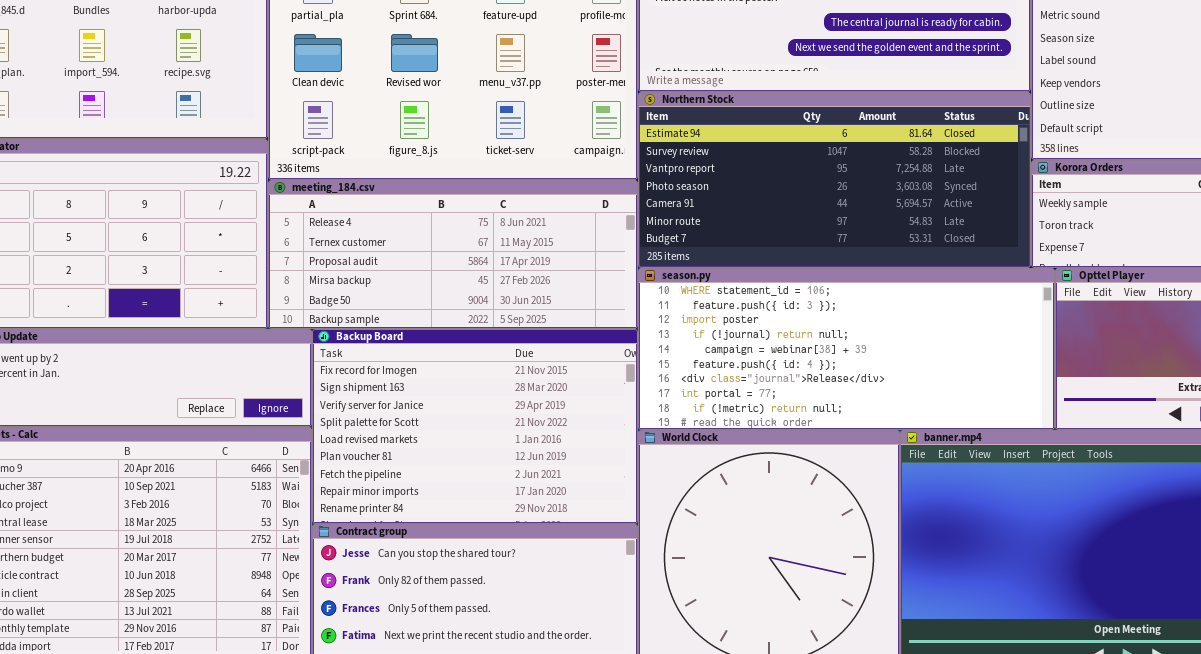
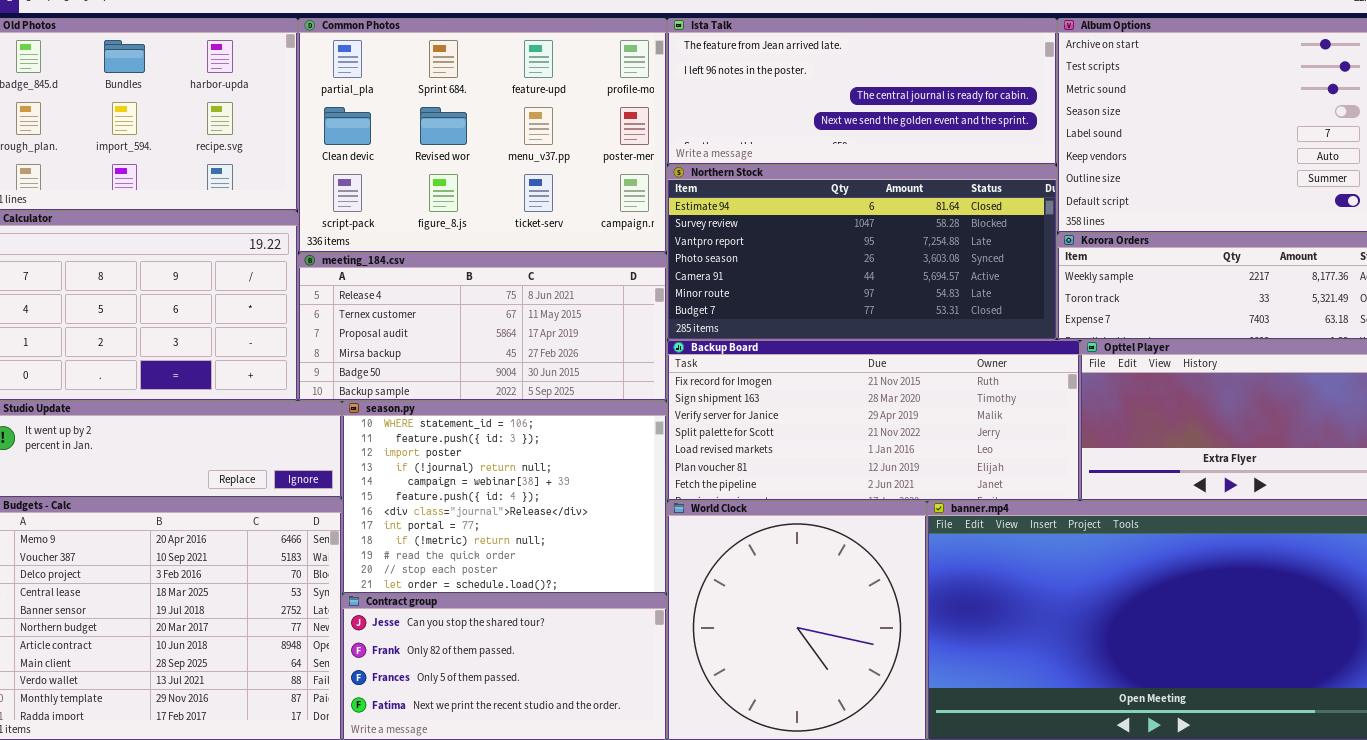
season.py: [638,268,1055,430] -> [342,401,667,594], moved, resized
Backup Board: [312,329,638,524] -> [667,340,1080,501], moved, resized

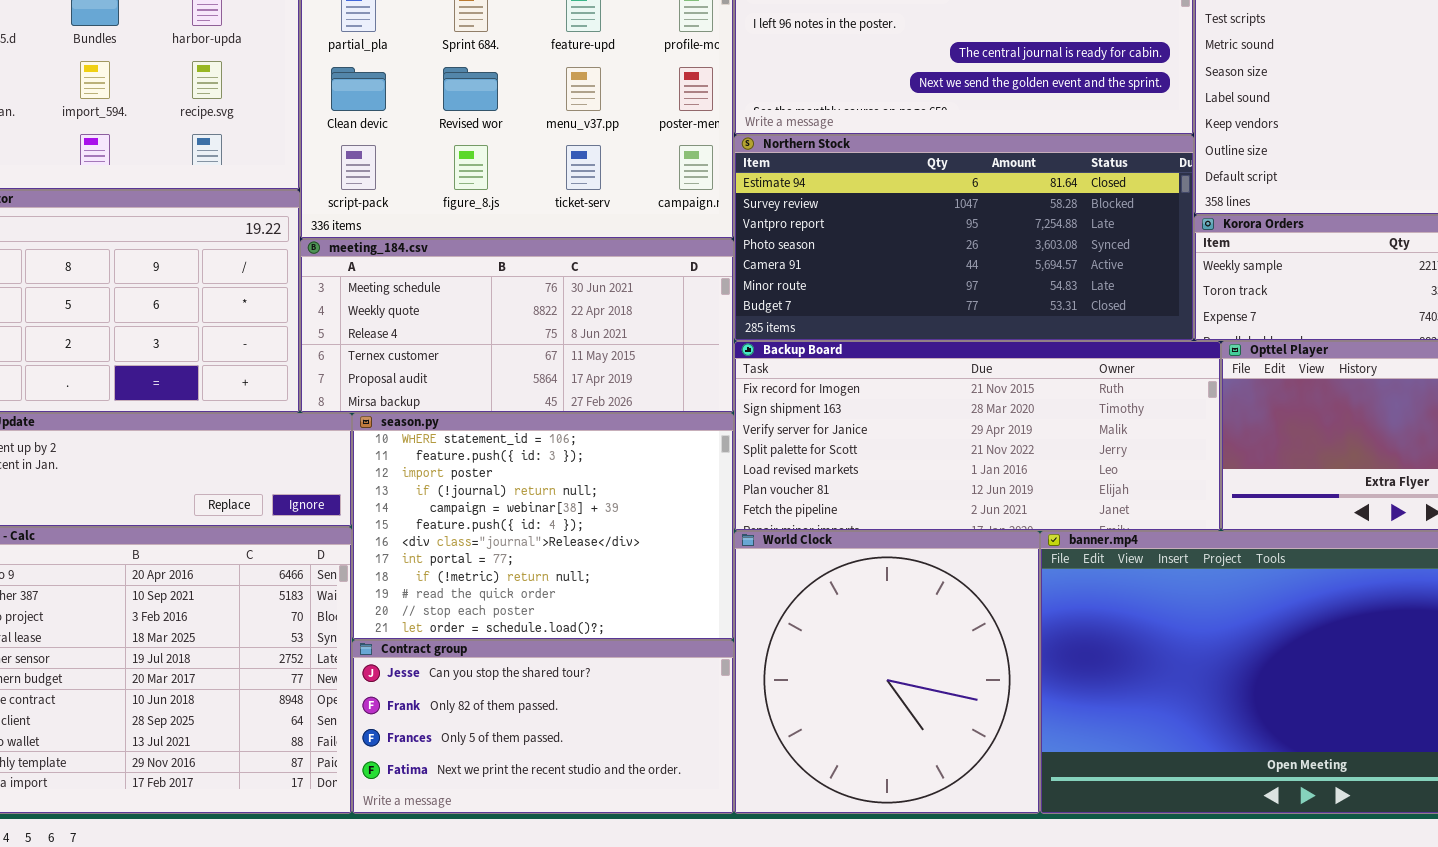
meeting_184.csv: [298,253,667,401] -> [300,239,734,413], scrolled up 2 rows

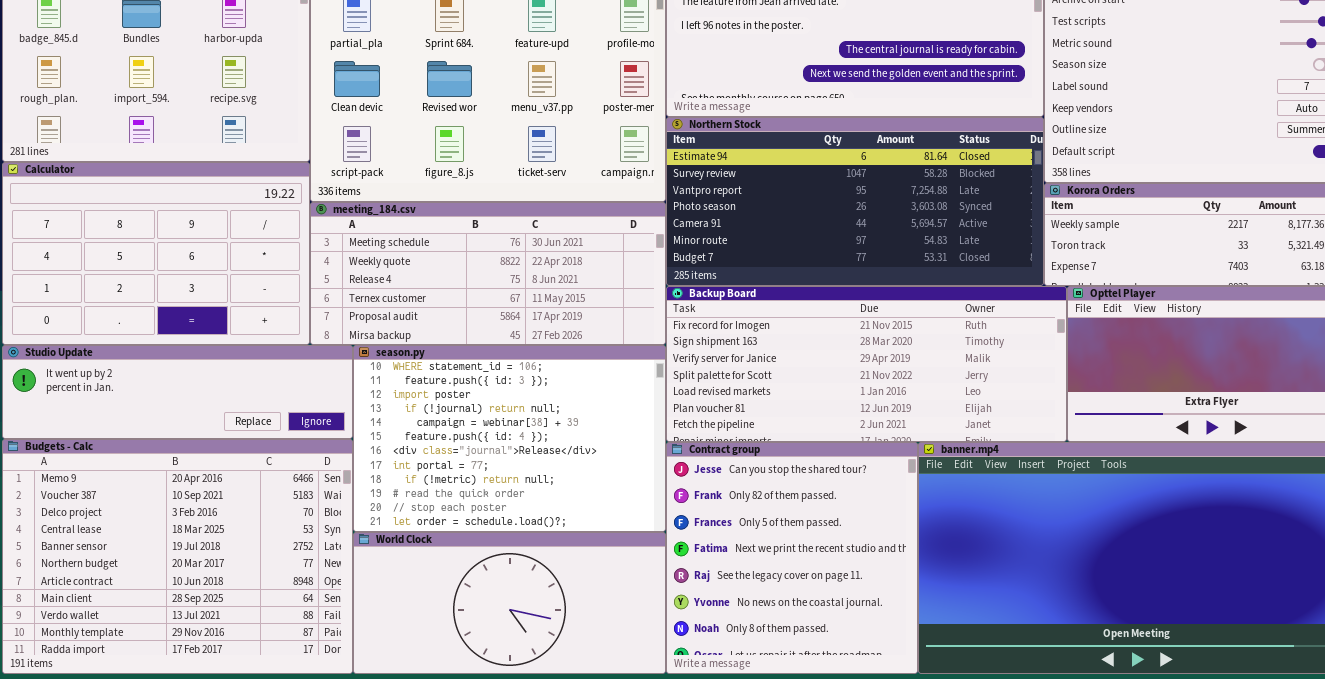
World Clock: [734,531,1040,814] -> [353,532,666,674], moved, resized
Contract group: [352,640,734,814] -> [666,442,918,674], moved, resized

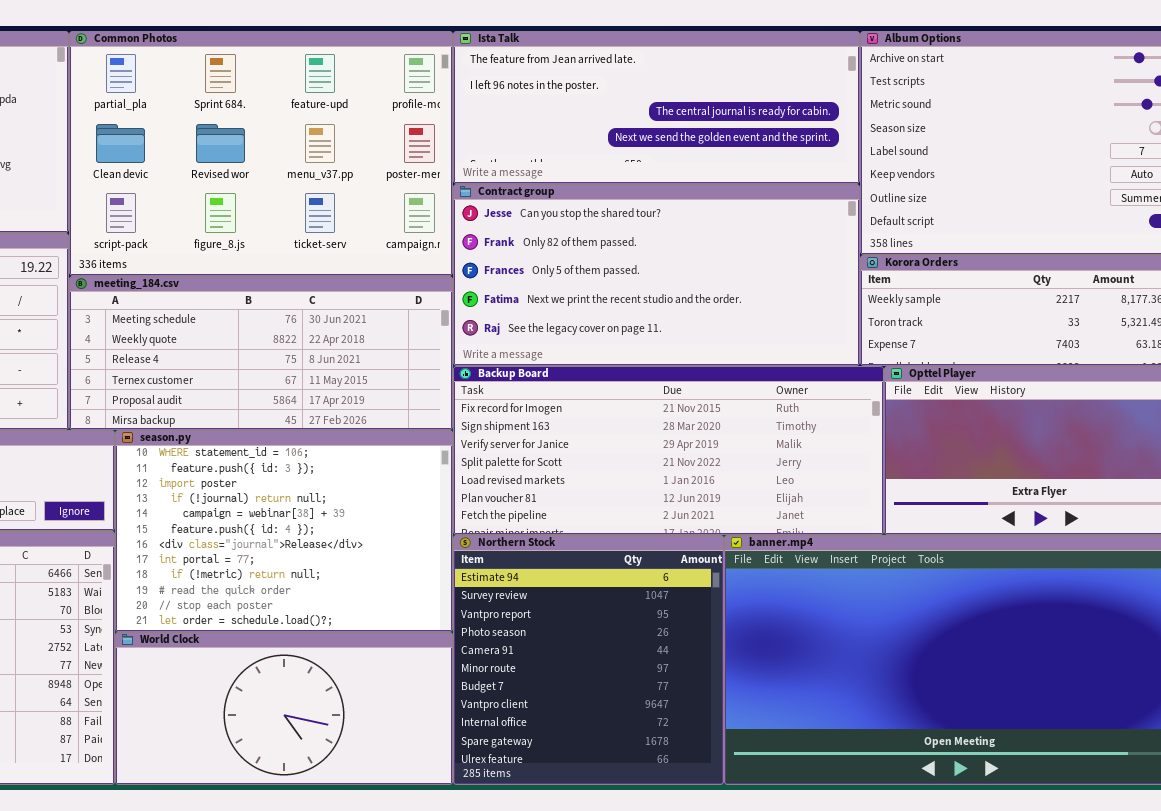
Northern Stock: [666,117,1044,286] -> [453,535,724,785], moved, resized
Contract group: [666,442,918,674] -> [453,184,860,366], moved, resized

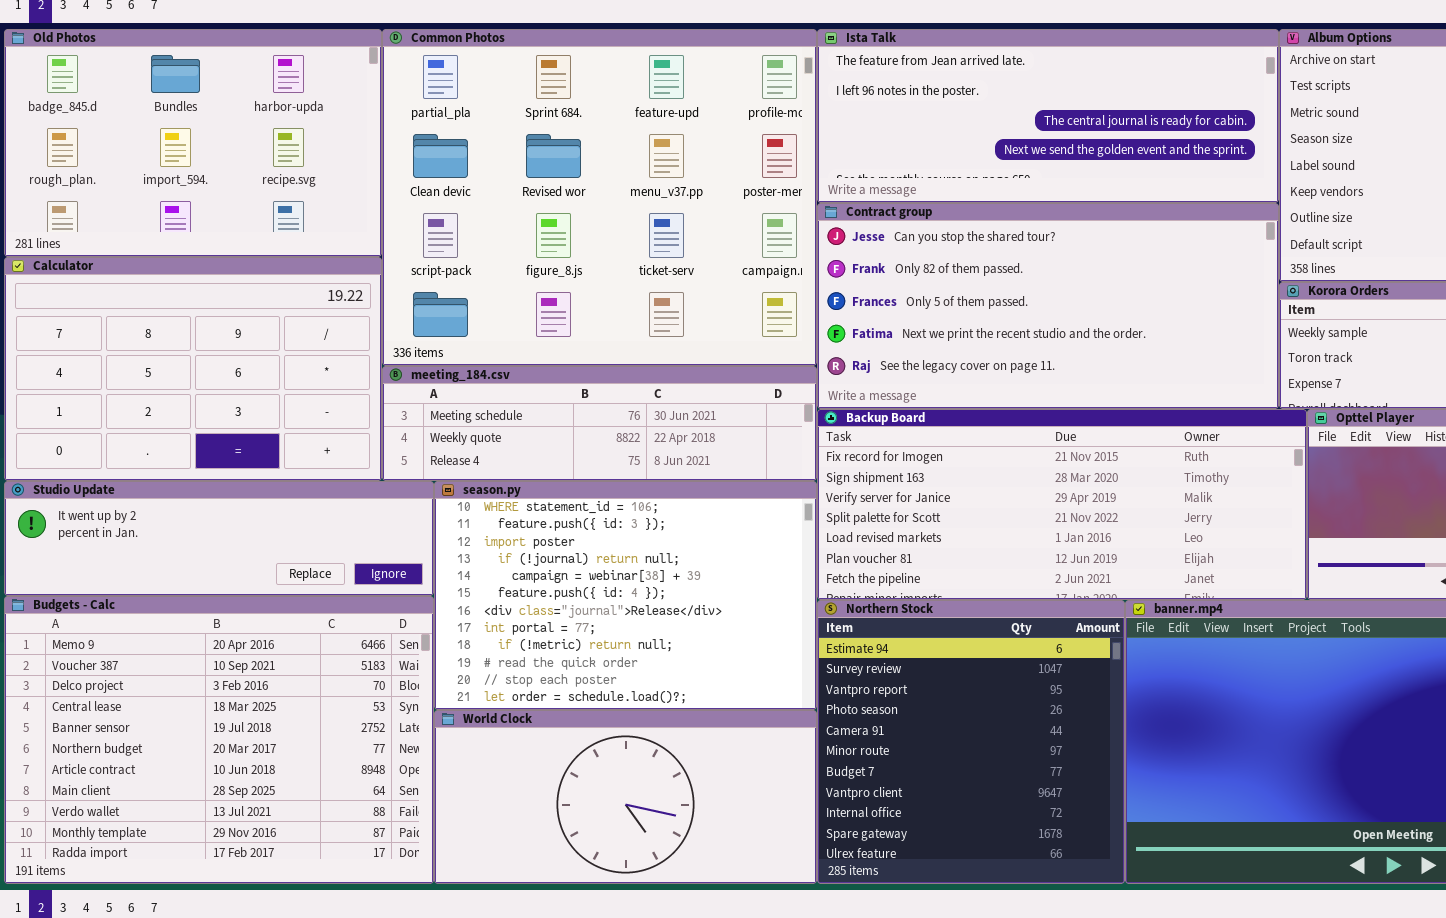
Common Photos: [69,31,453,276] -> [382,29,817,366], resized
meeting_184.csv: [69,276,453,430] -> [382,366,817,481], resized

